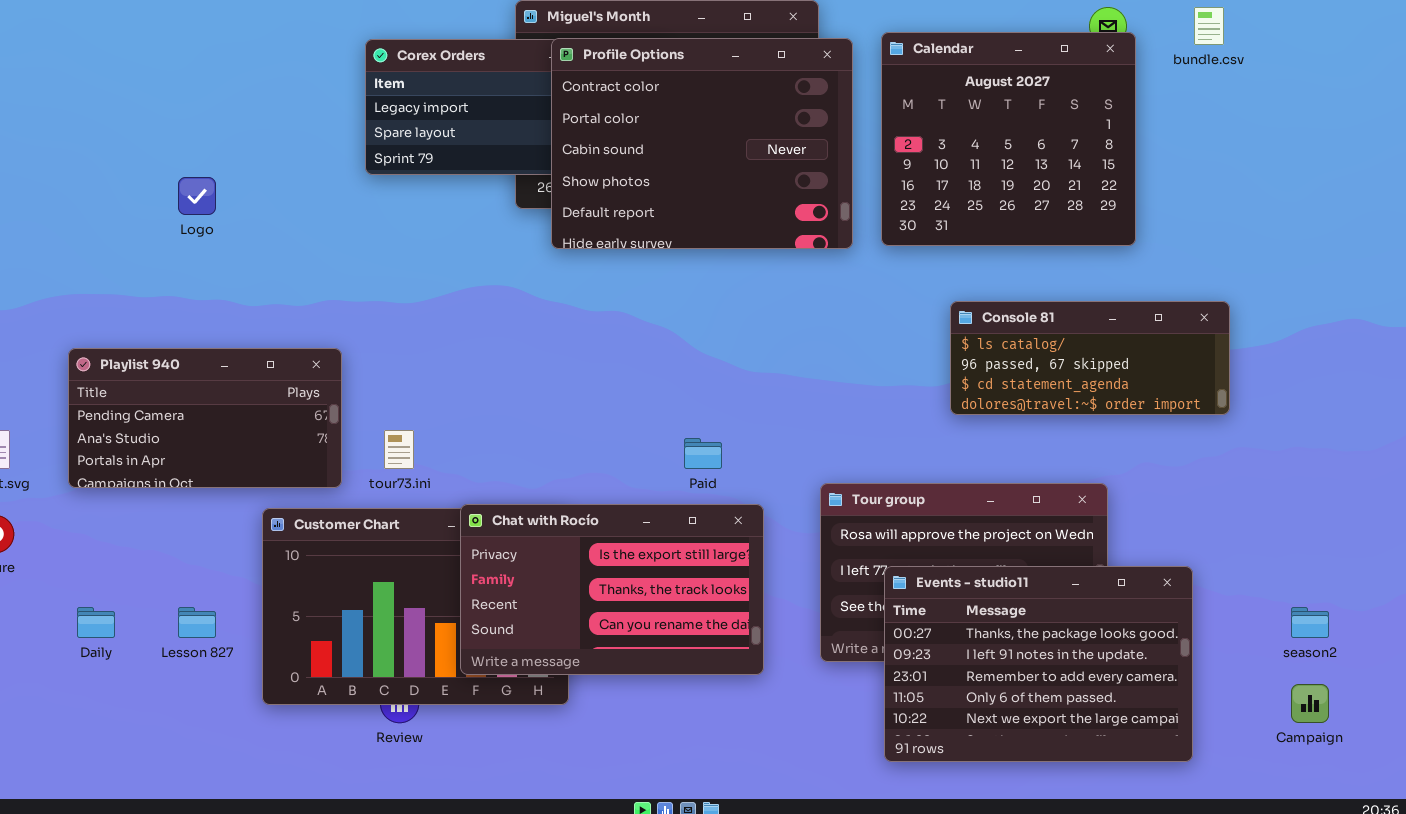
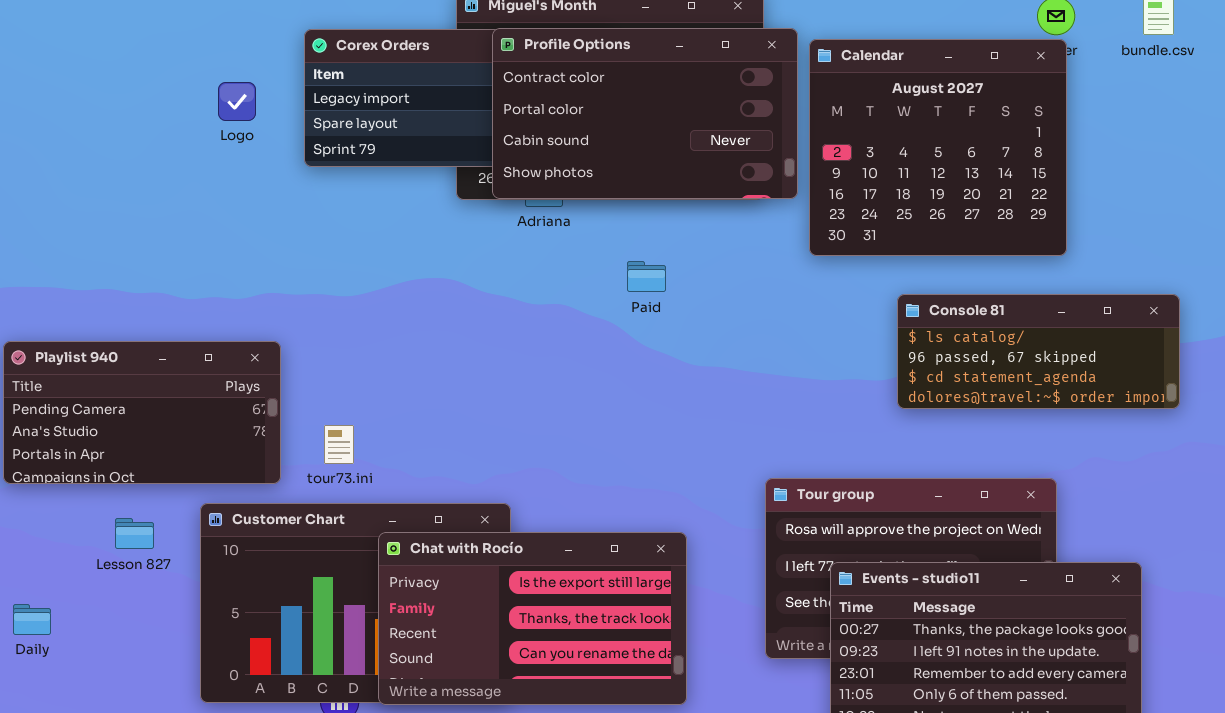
Calendar: [881,32,1136,246] -> [809,39,1067,256], moved
Profile Options: [551,38,853,249] -> [492,28,798,199], resized
Logo: [178,177,216,215] -> [218,82,256,121], moved
Paid: [684,438,722,469] -> [627,261,666,292], moved
Chat with Rocío: [460,504,764,675] -> [378,532,687,705], moved
Lesson 827: [178,607,216,638] -> [115,518,154,549], moved

